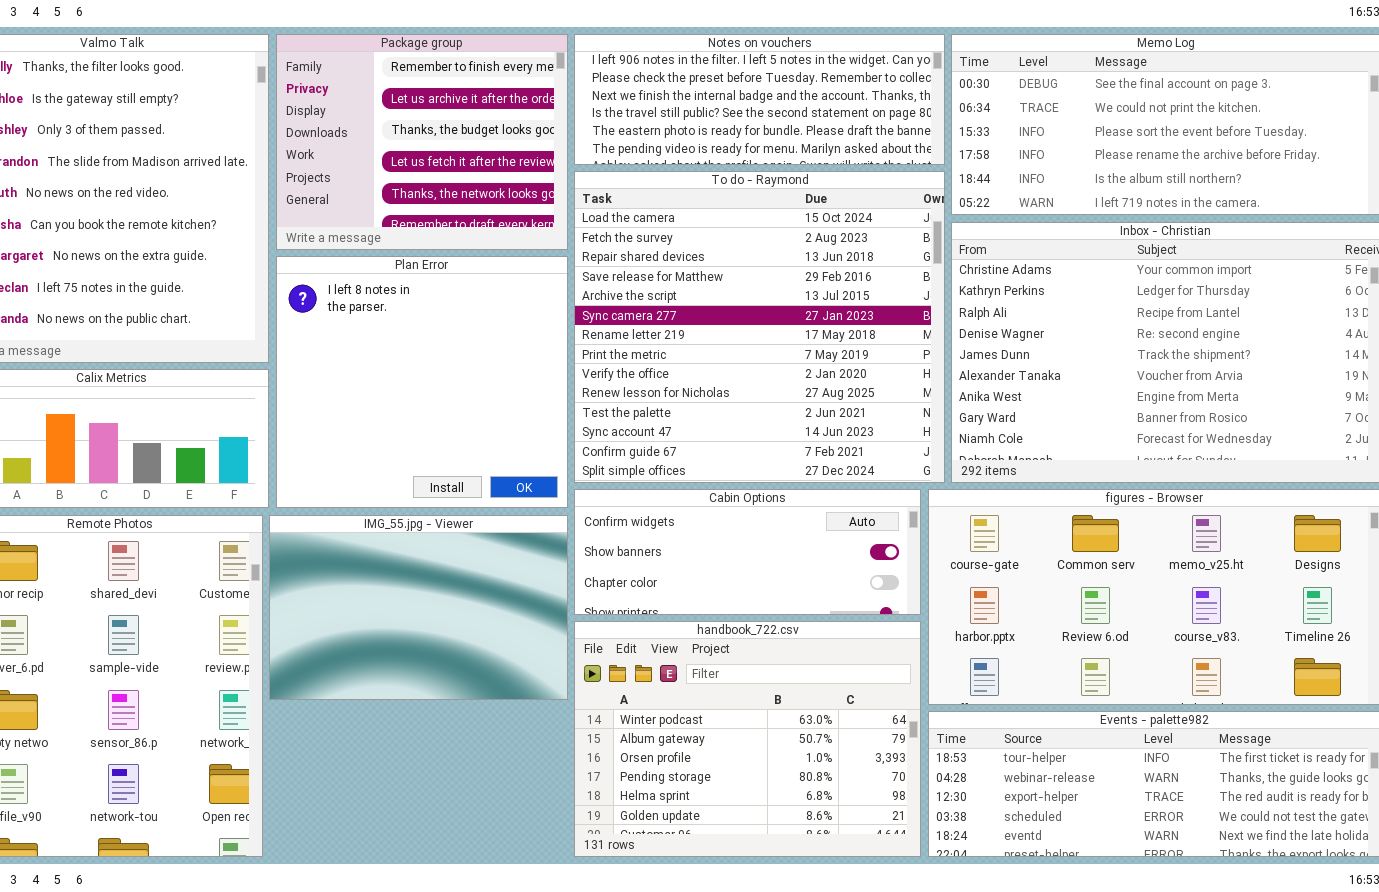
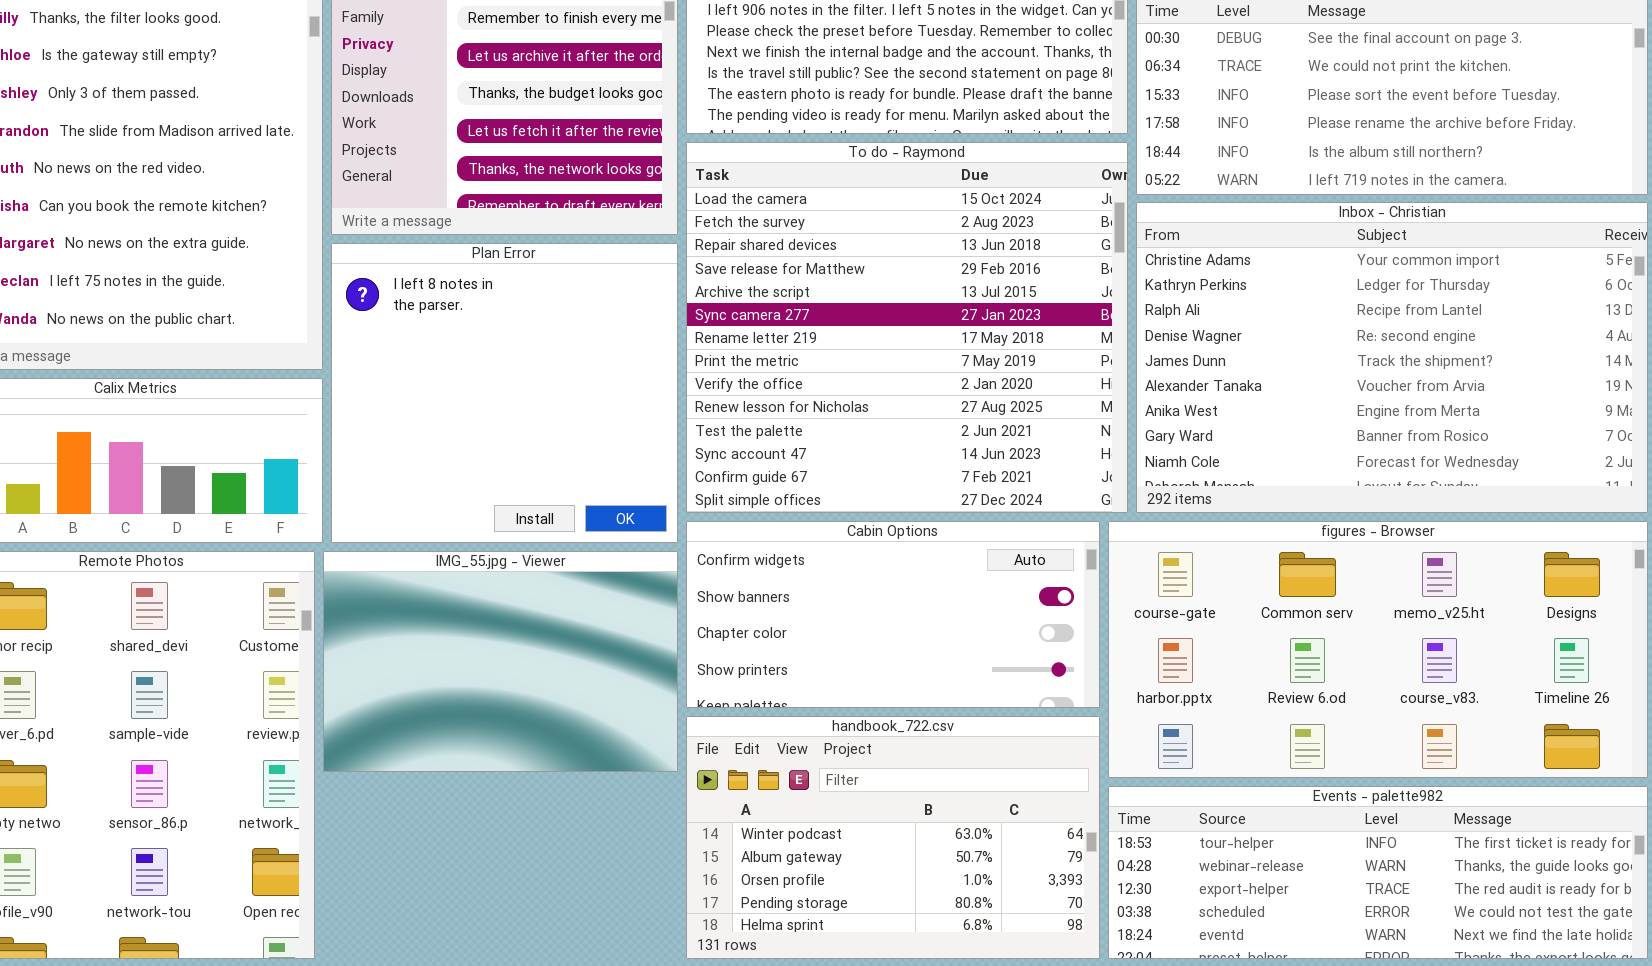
Cabin Options: [574,489,921,615] -> [686,521,1100,708], resized
handbook_722.csv: [574,621,921,857] -> [686,716,1100,959], resized

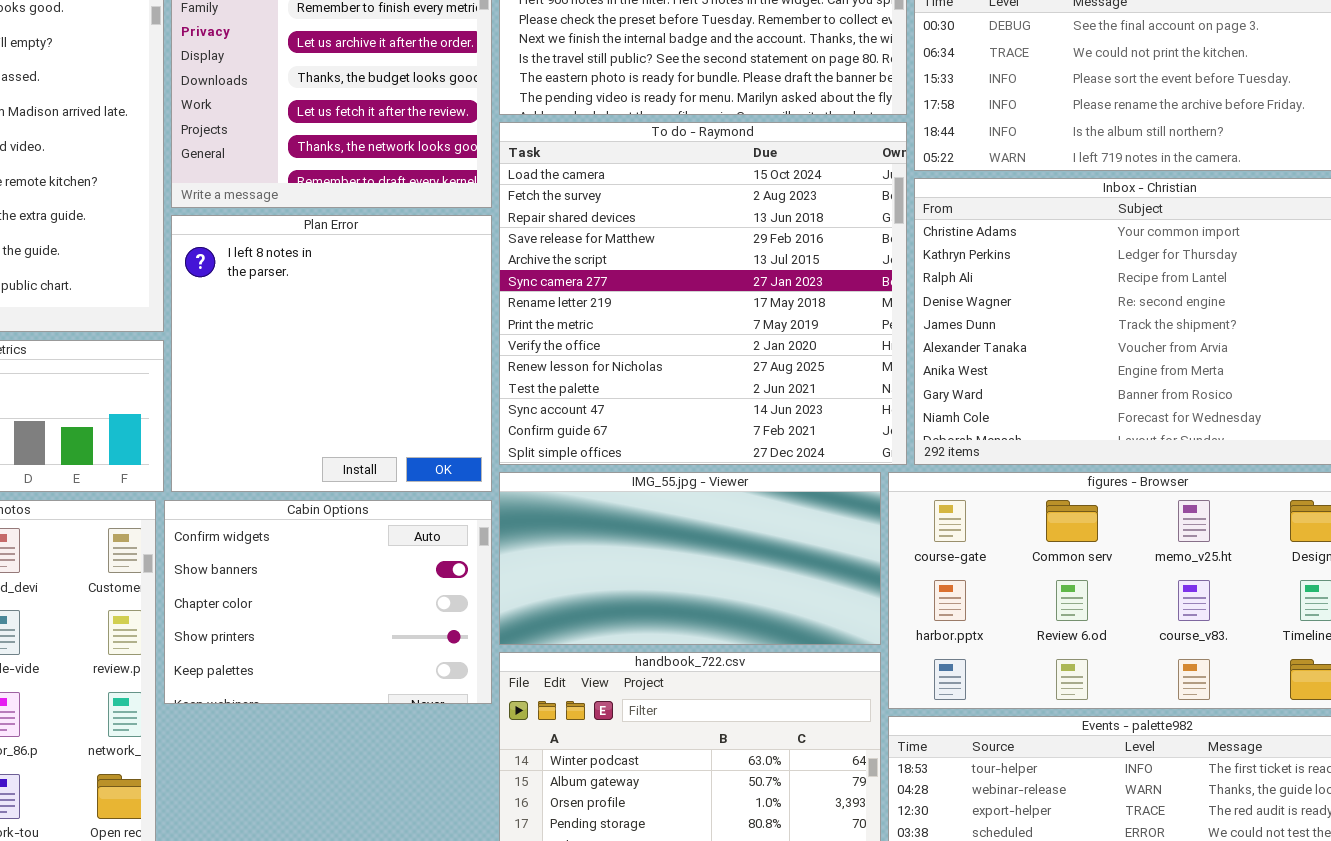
Cabin Options: [686,521,1100,708] -> [164,500,492,704], moved, resized
IMG_55.jpg - Viewer: [323,551,678,772] -> [499,472,881,645], moved, resized

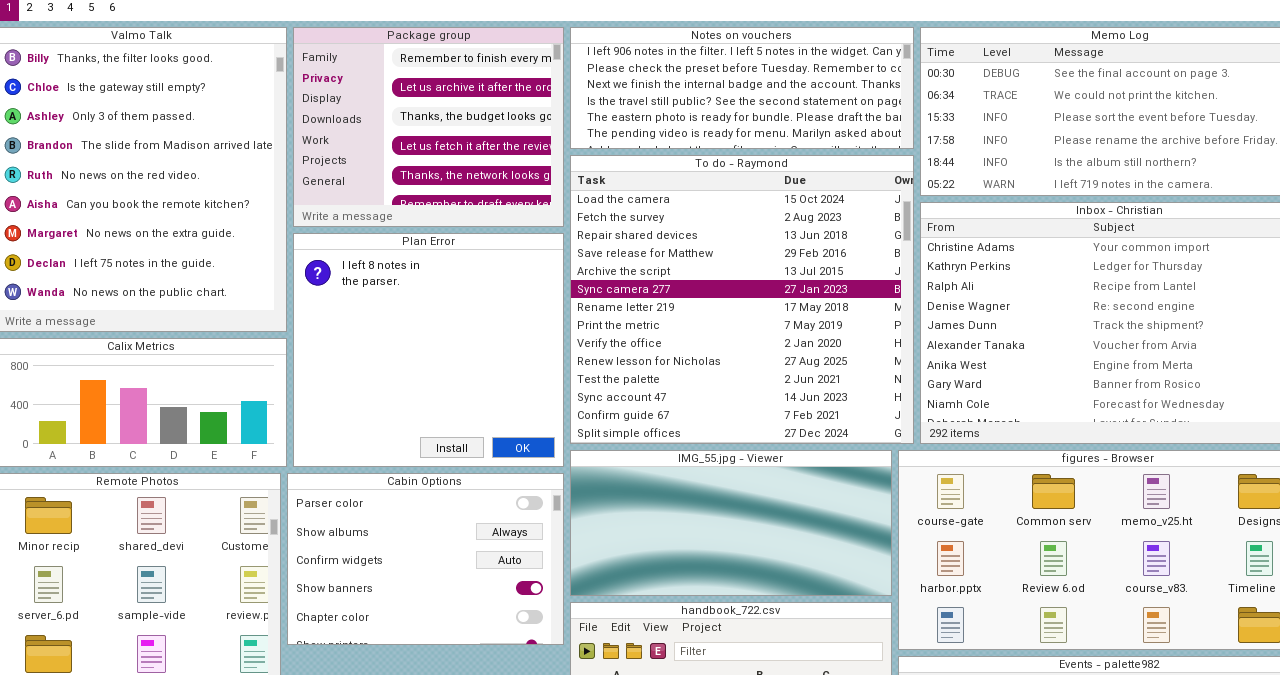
Cabin Options: [164,500,492,704] -> [287,473,564,645], scrolled up 2 rows

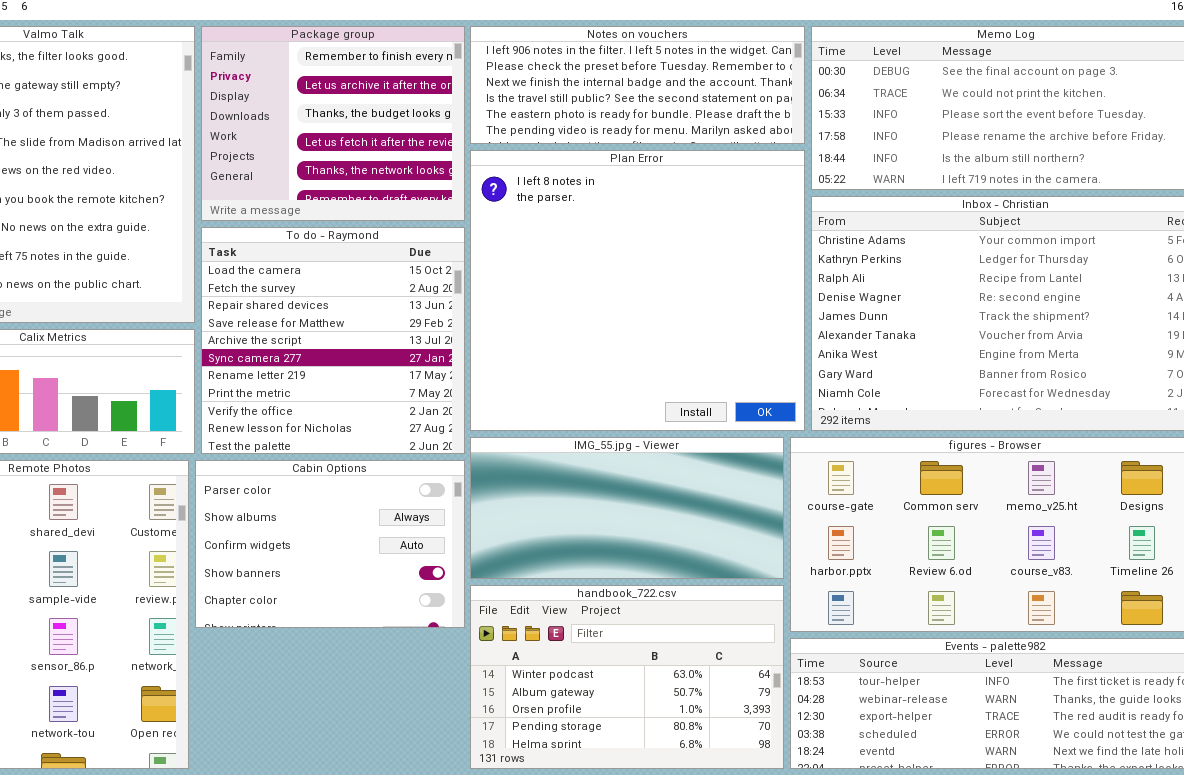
To do - Raymond: [570,155,914,444] -> [201,227,465,454], moved, resized
Plan Error: [293,233,564,467] -> [470,150,805,431], moved, resized

